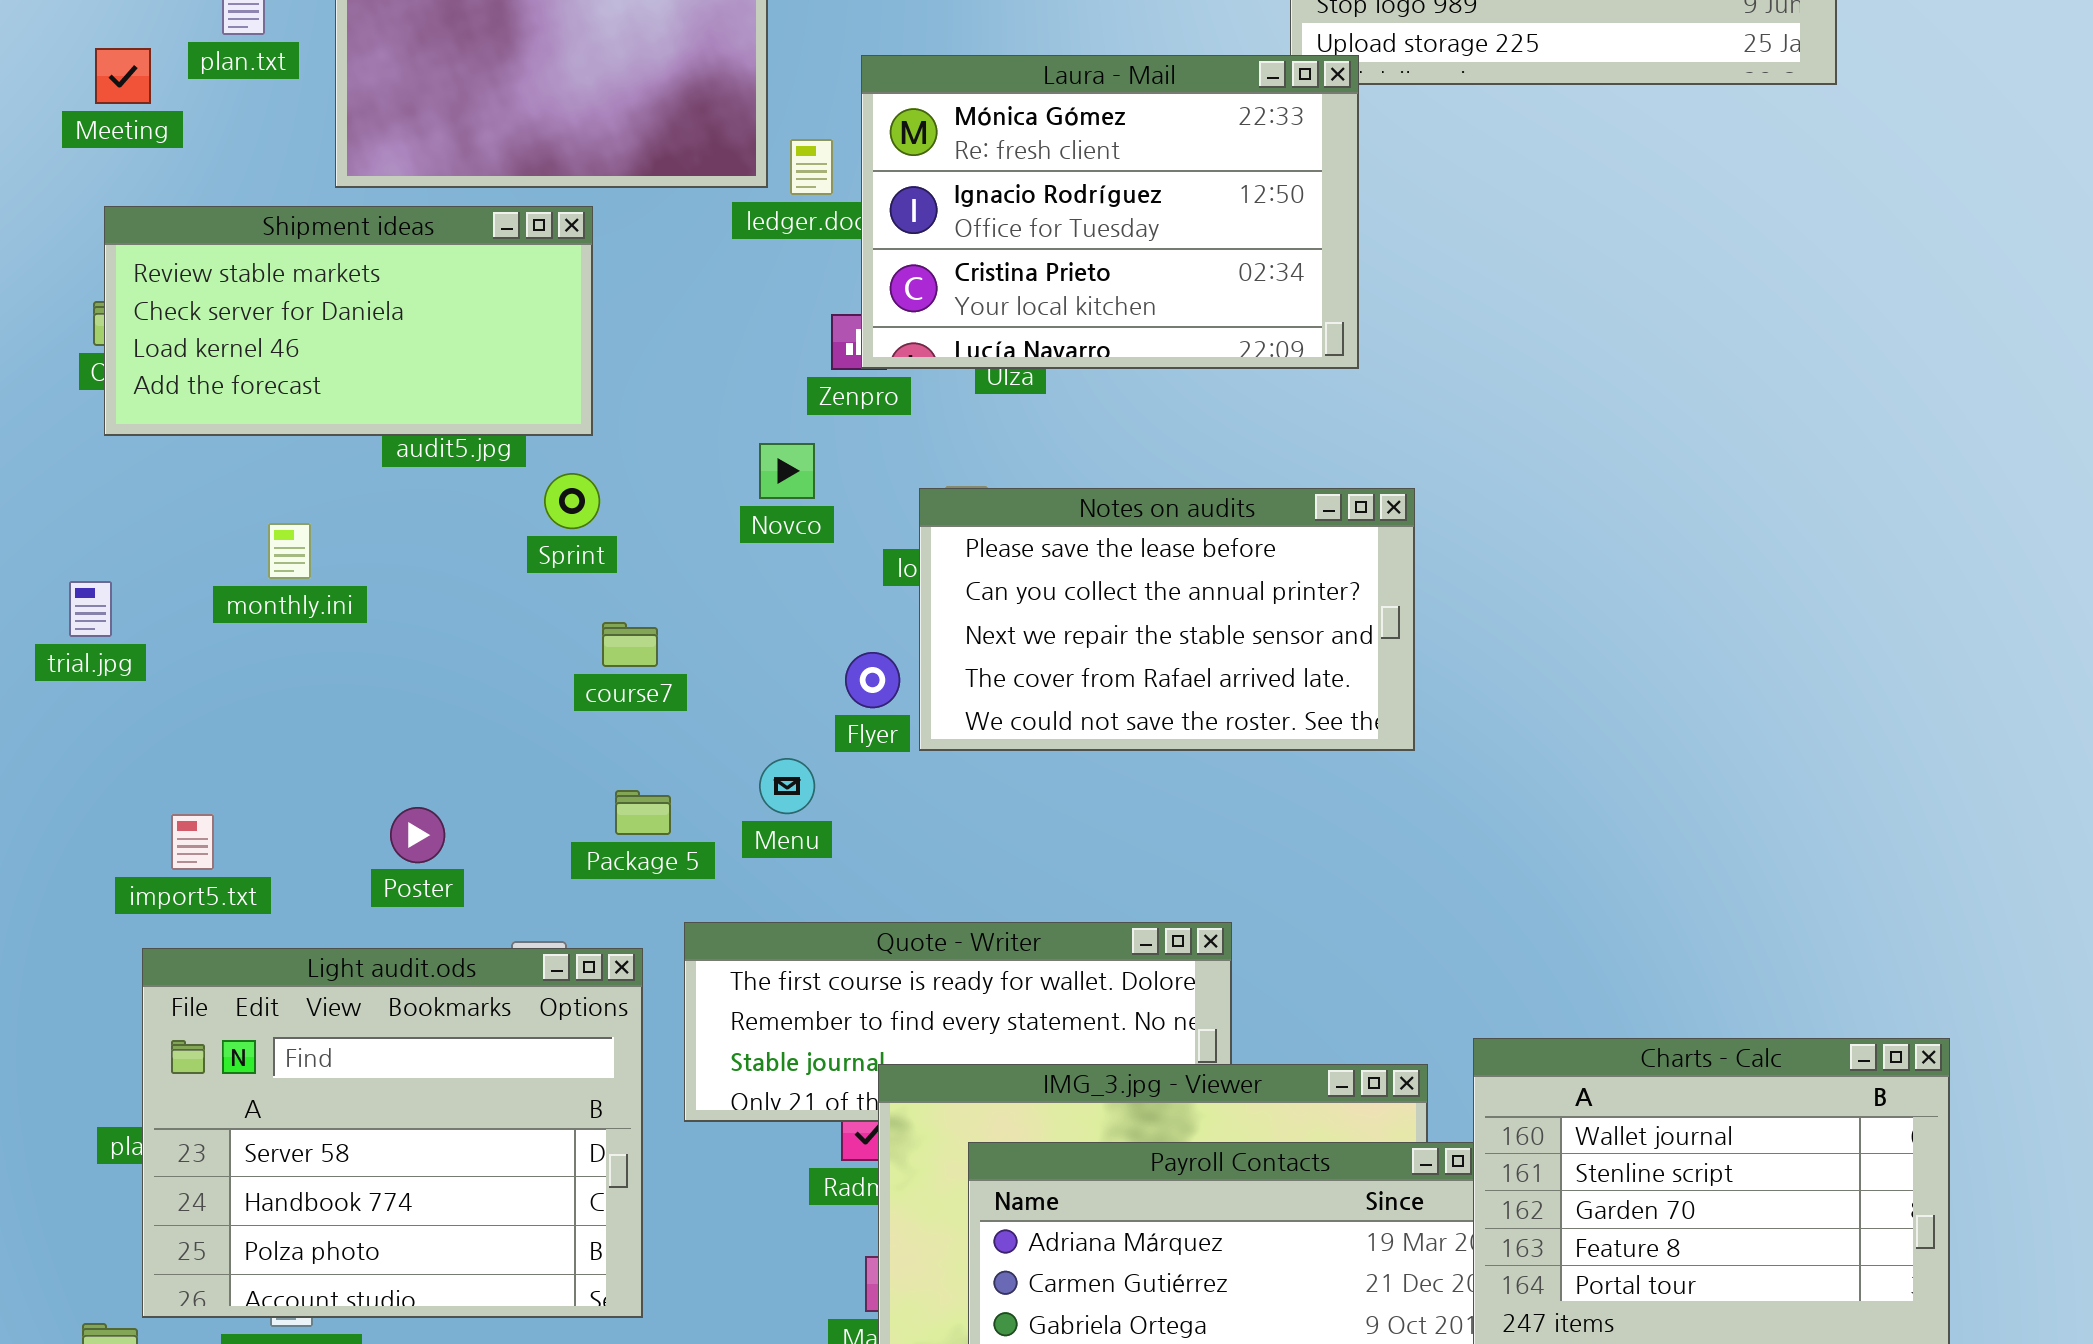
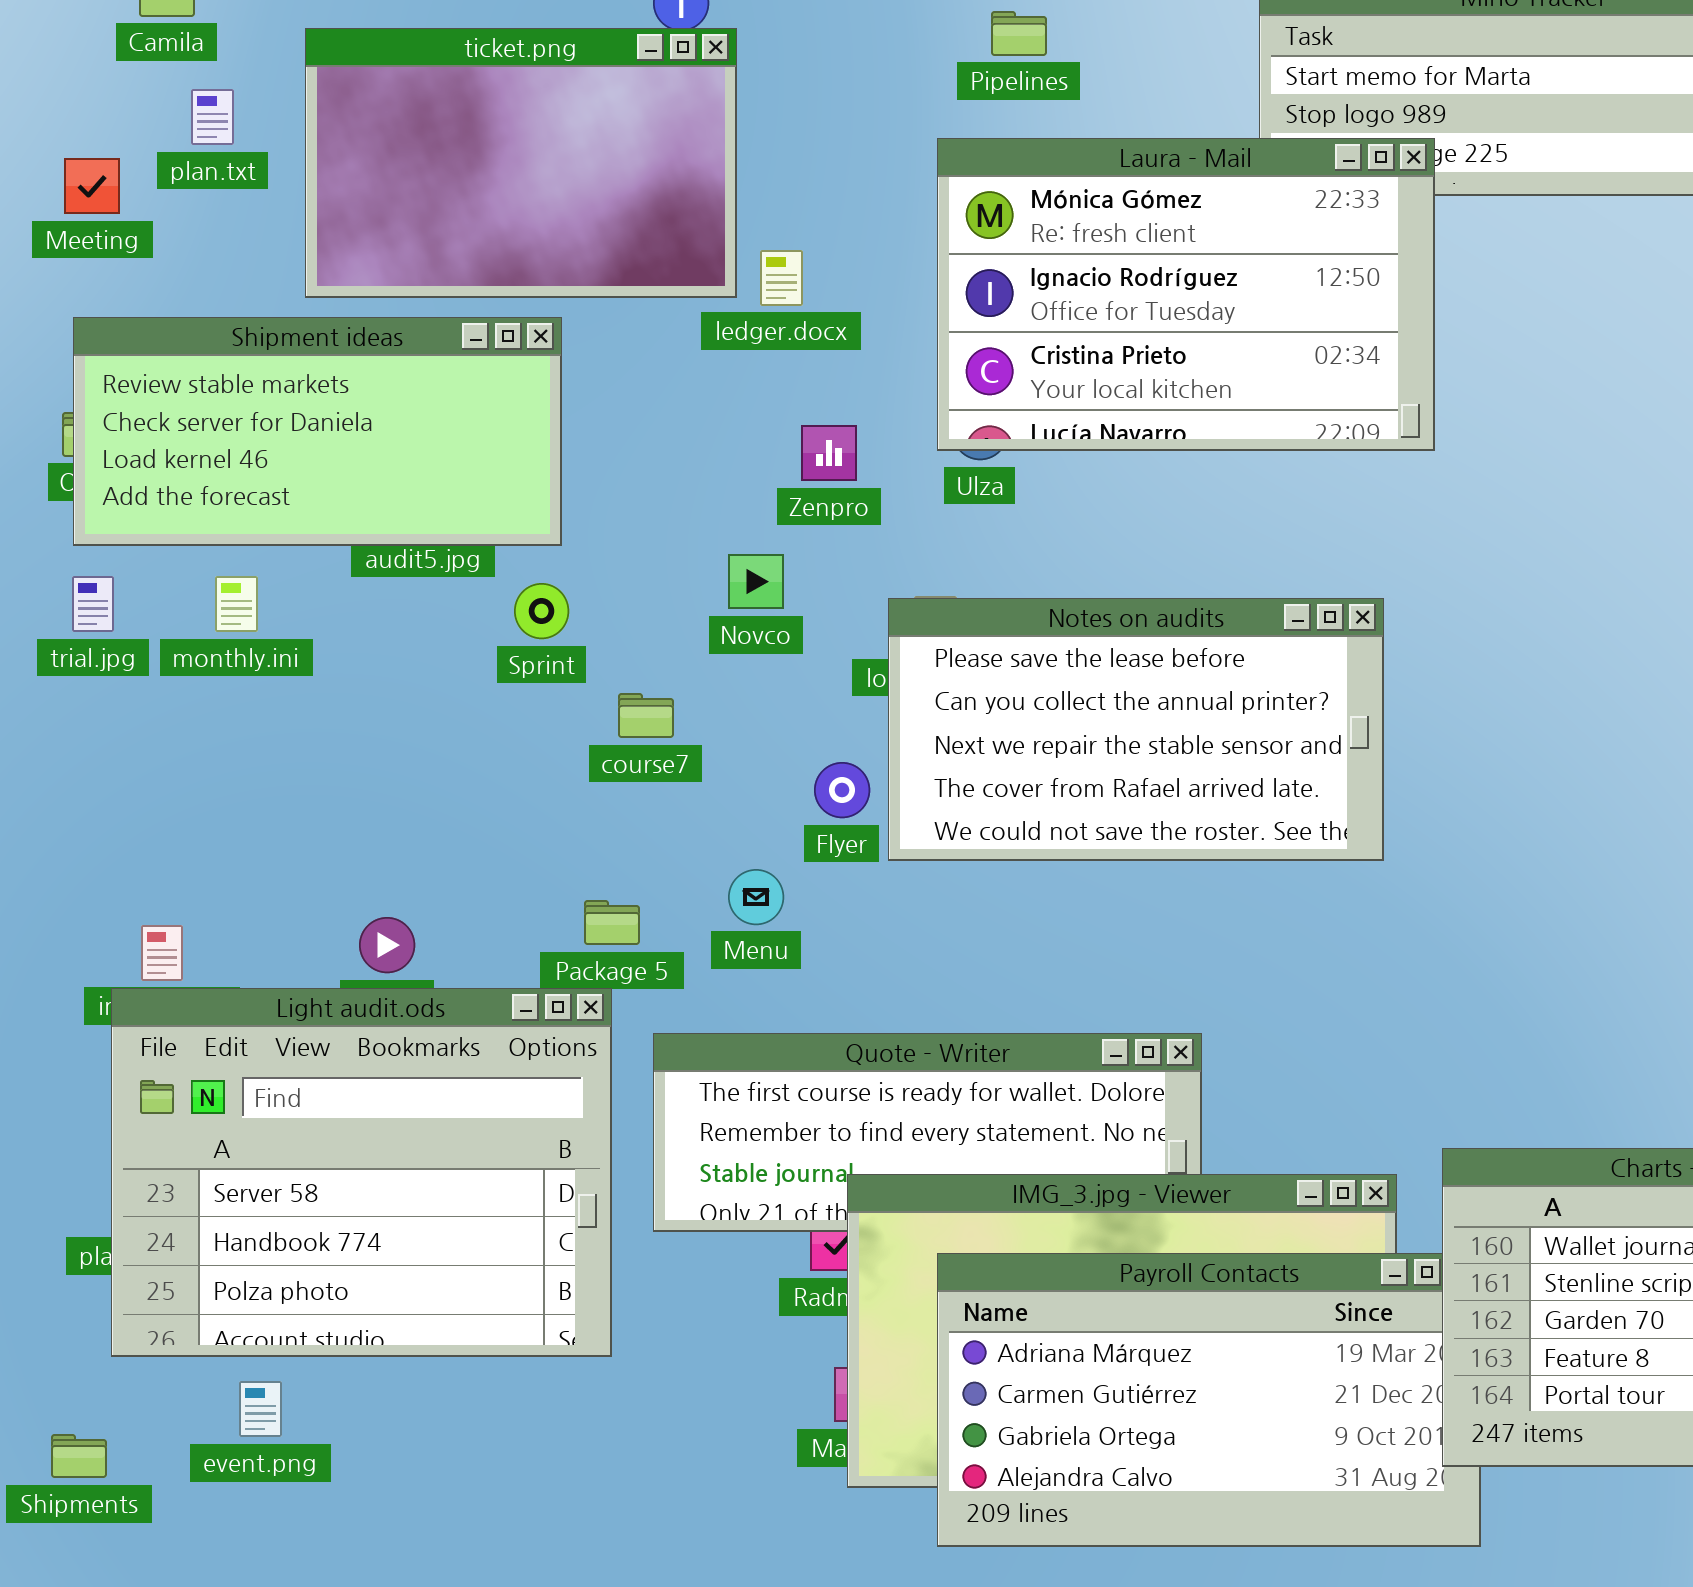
Laura - Mail: [861,55,1359,369] -> [937,138,1435,451], moved
monthly.ini: [268,523,311,579] -> [215,576,258,632], moved
trial.jpg: [69,581,112,637] -> [72,576,114,632], moved
course7: [602,622,658,667] -> [618,693,674,738], moved
Light audit.ods: [142,948,643,1318] -> [111,988,612,1357], moved

